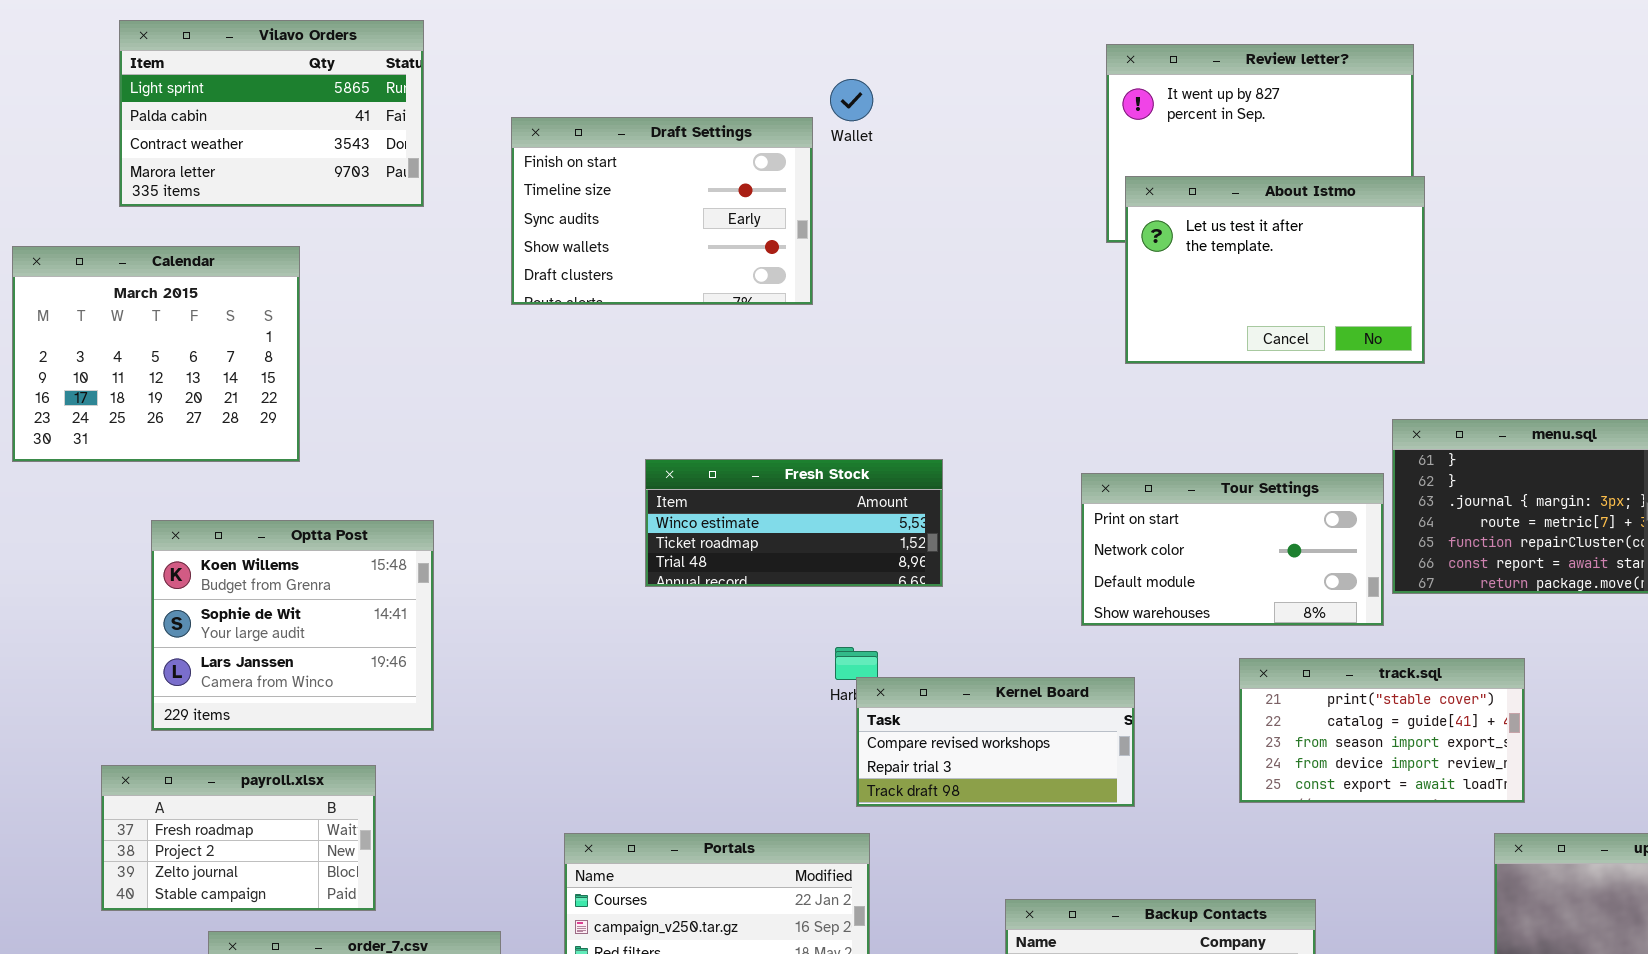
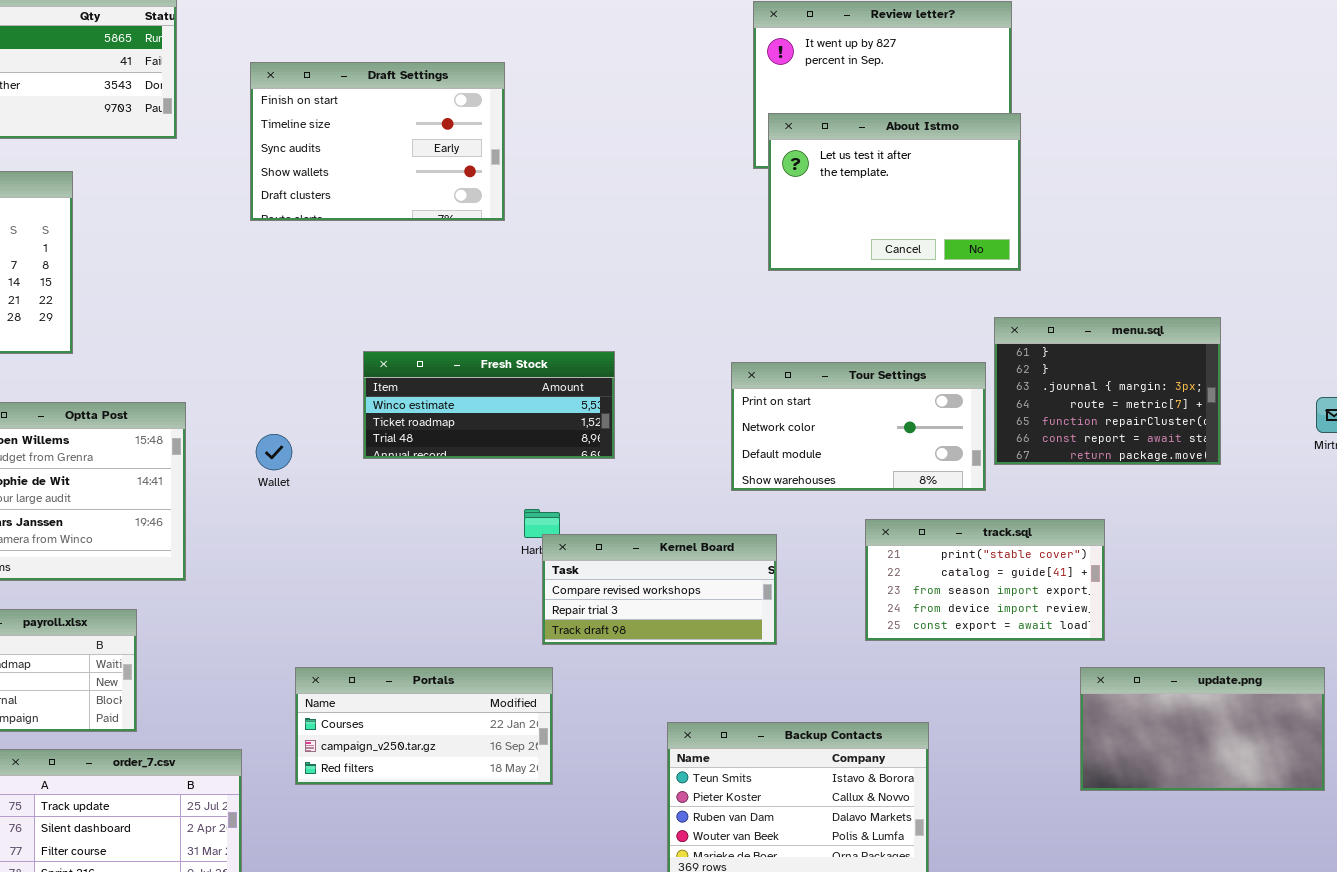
Wallet: [830,79,873,121] -> [256,434,292,470], moved

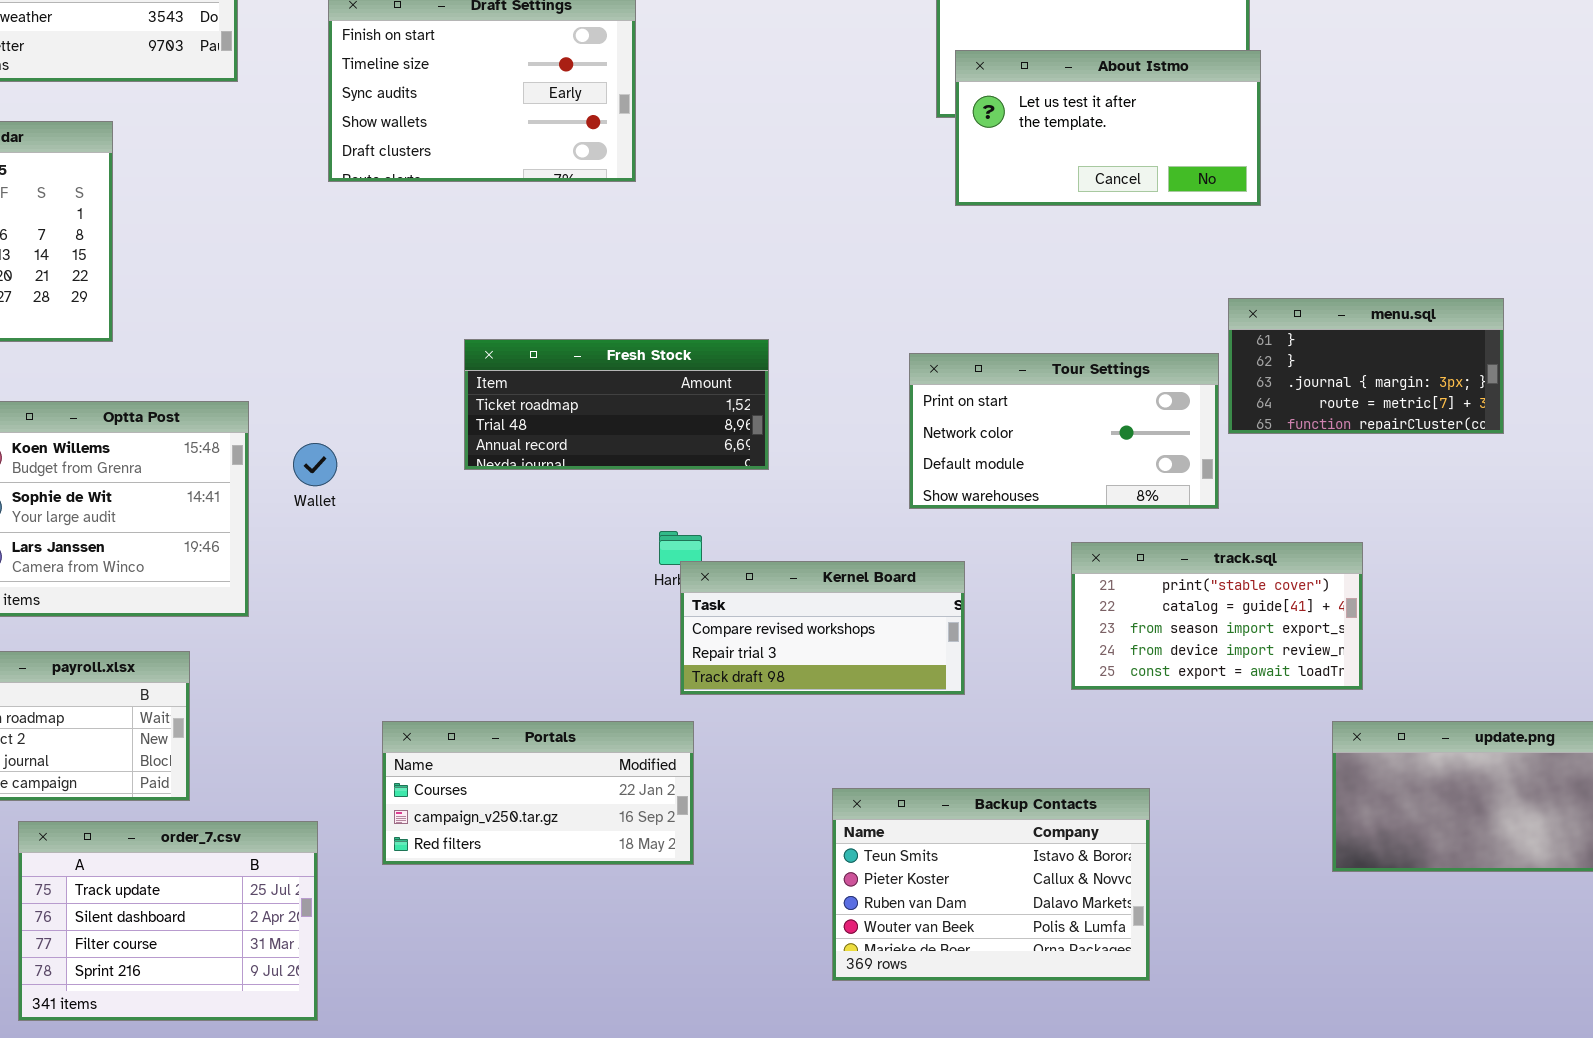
About Istmo: [768,113,1021,271] -> [955,50,1261,206], resized
menu.sql: [994,317,1221,465] -> [1228,298,1504,434], resized
Fresh Stock: [363,351,615,459] -> [464,339,769,470], scrolled down 1 row
Wallet: [256,434,292,470] -> [293,443,337,486], moved

